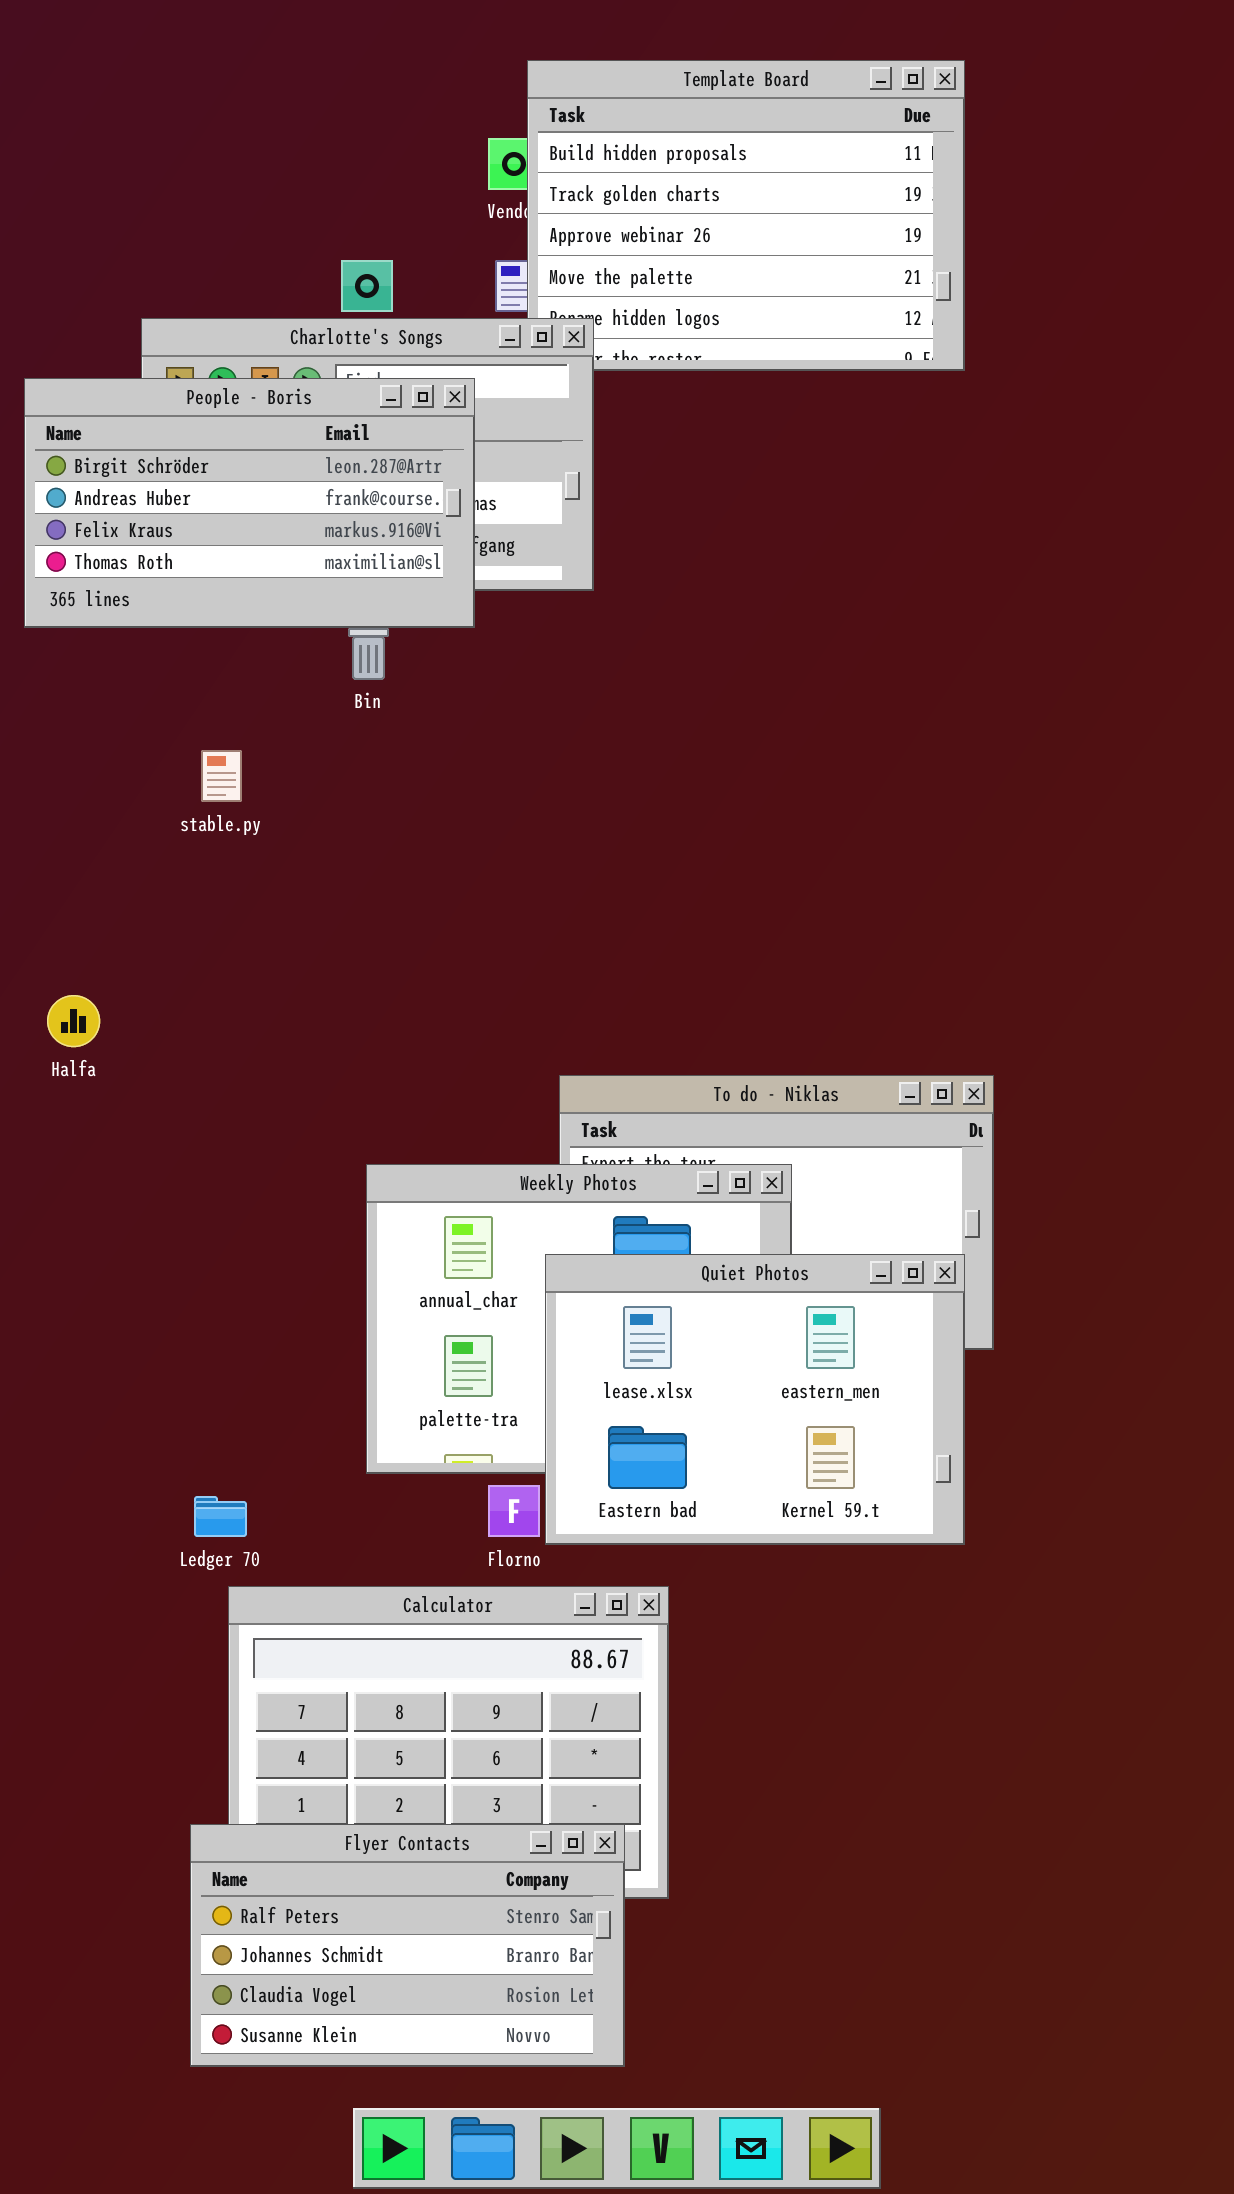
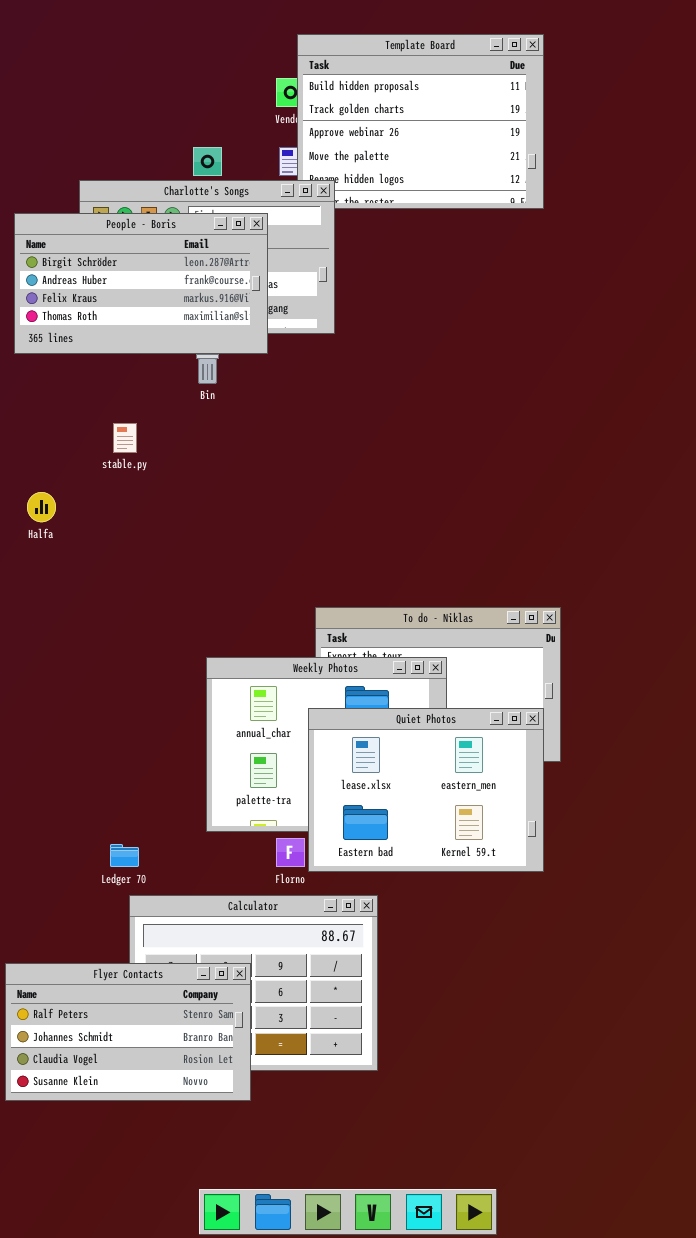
Halfa: [47,995,100,1047] -> [27,492,56,522], moved
Flyer Contacts: [190,1824,625,2067] -> [5,963,251,1101], moved

